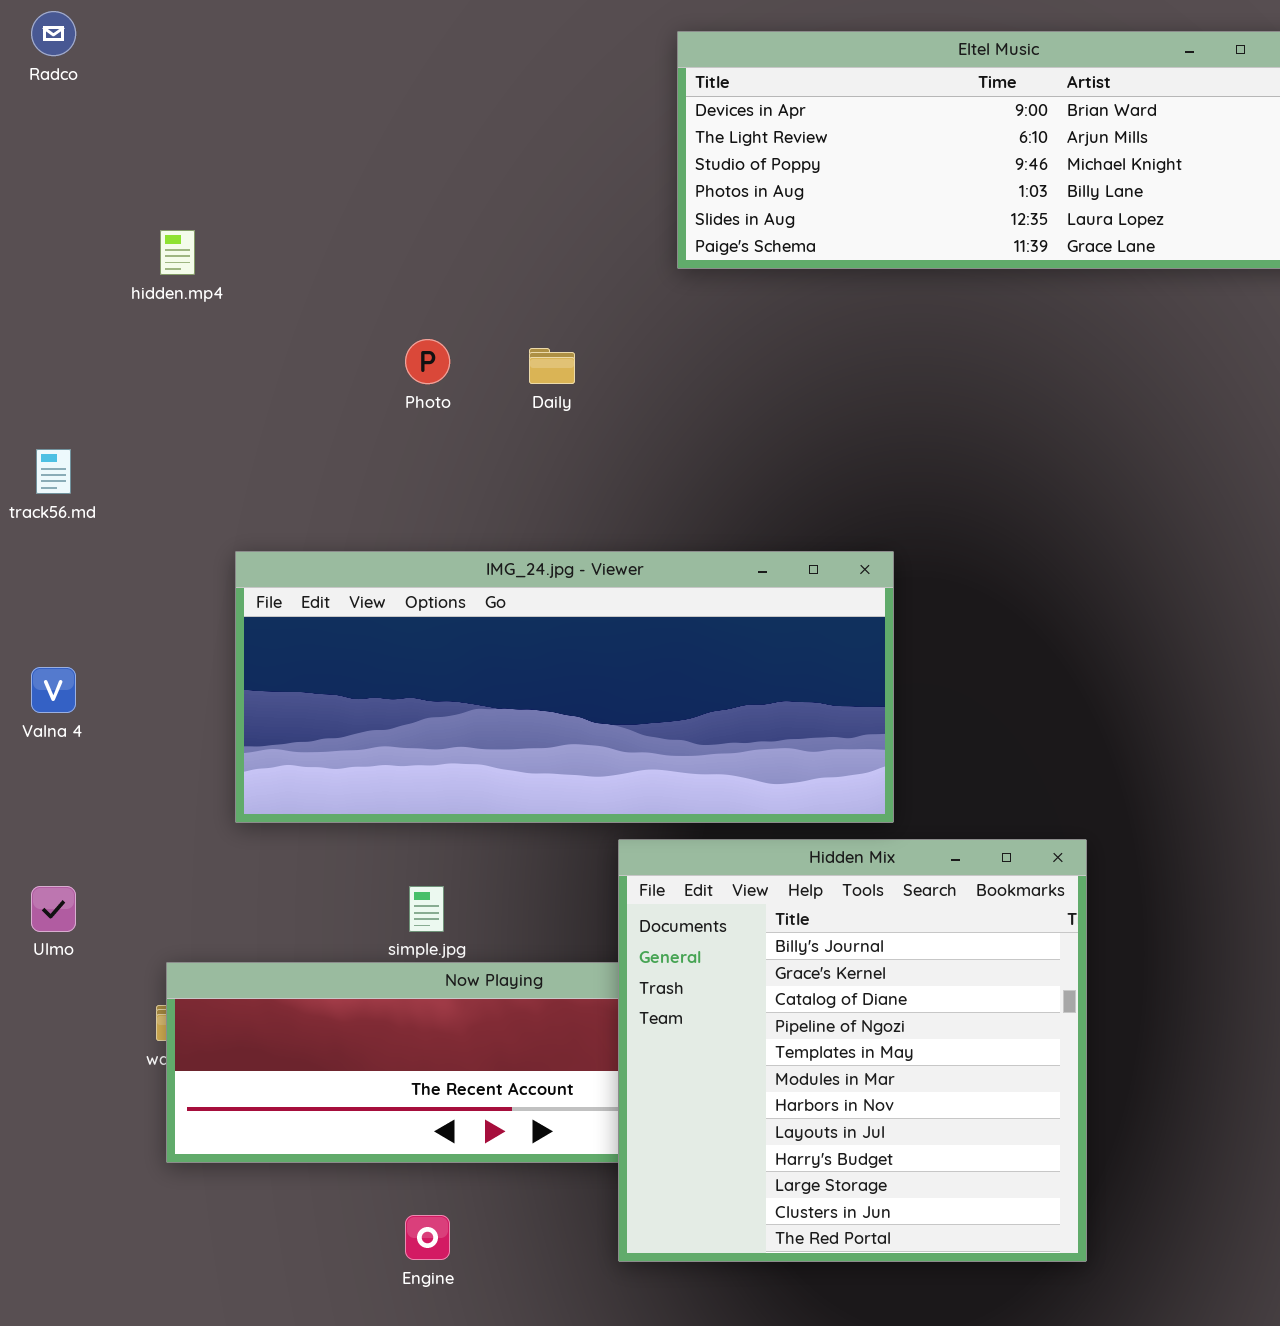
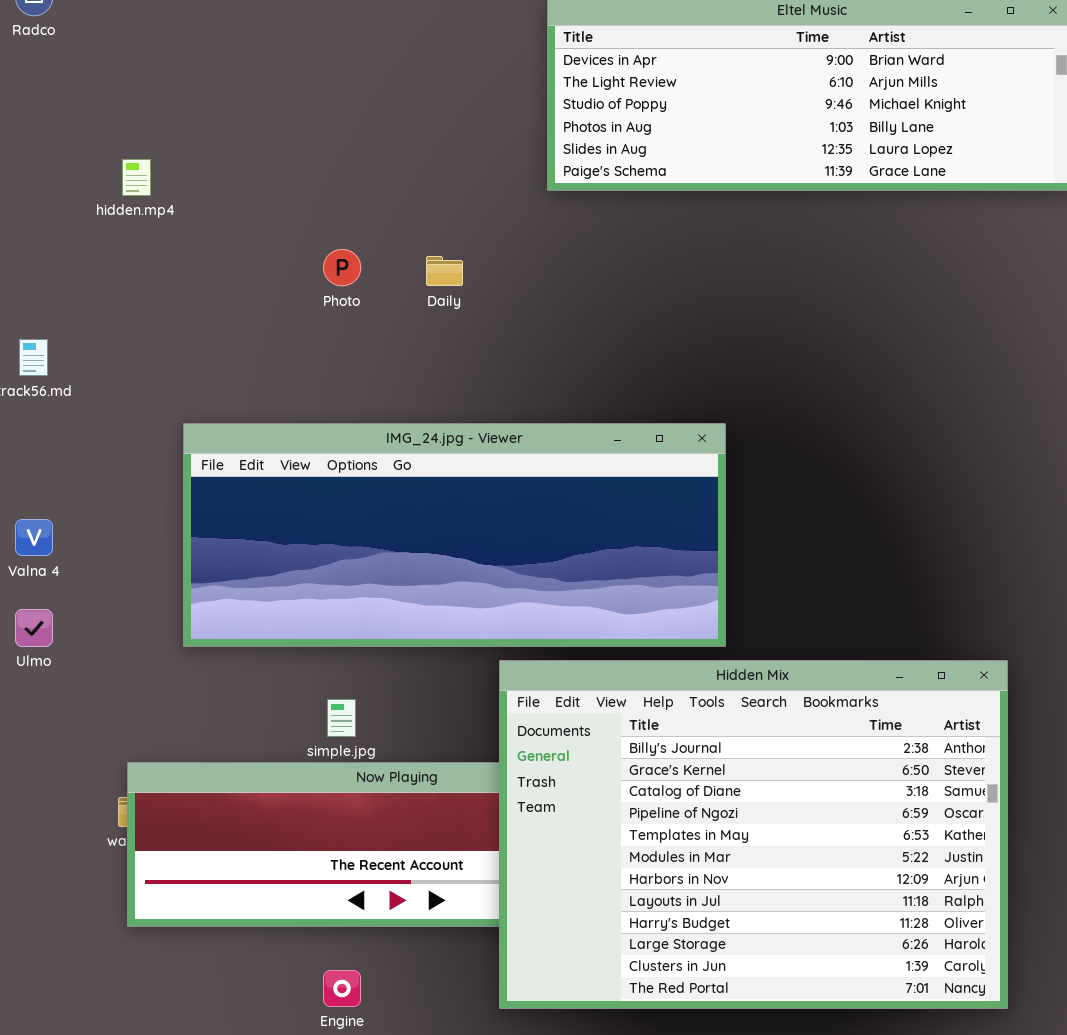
Hidden Mix: [618,839,1087,1262] -> [499,660,1008,1009], resized
Ulmo: [31,886,76,932] -> [15,609,53,647], moved

